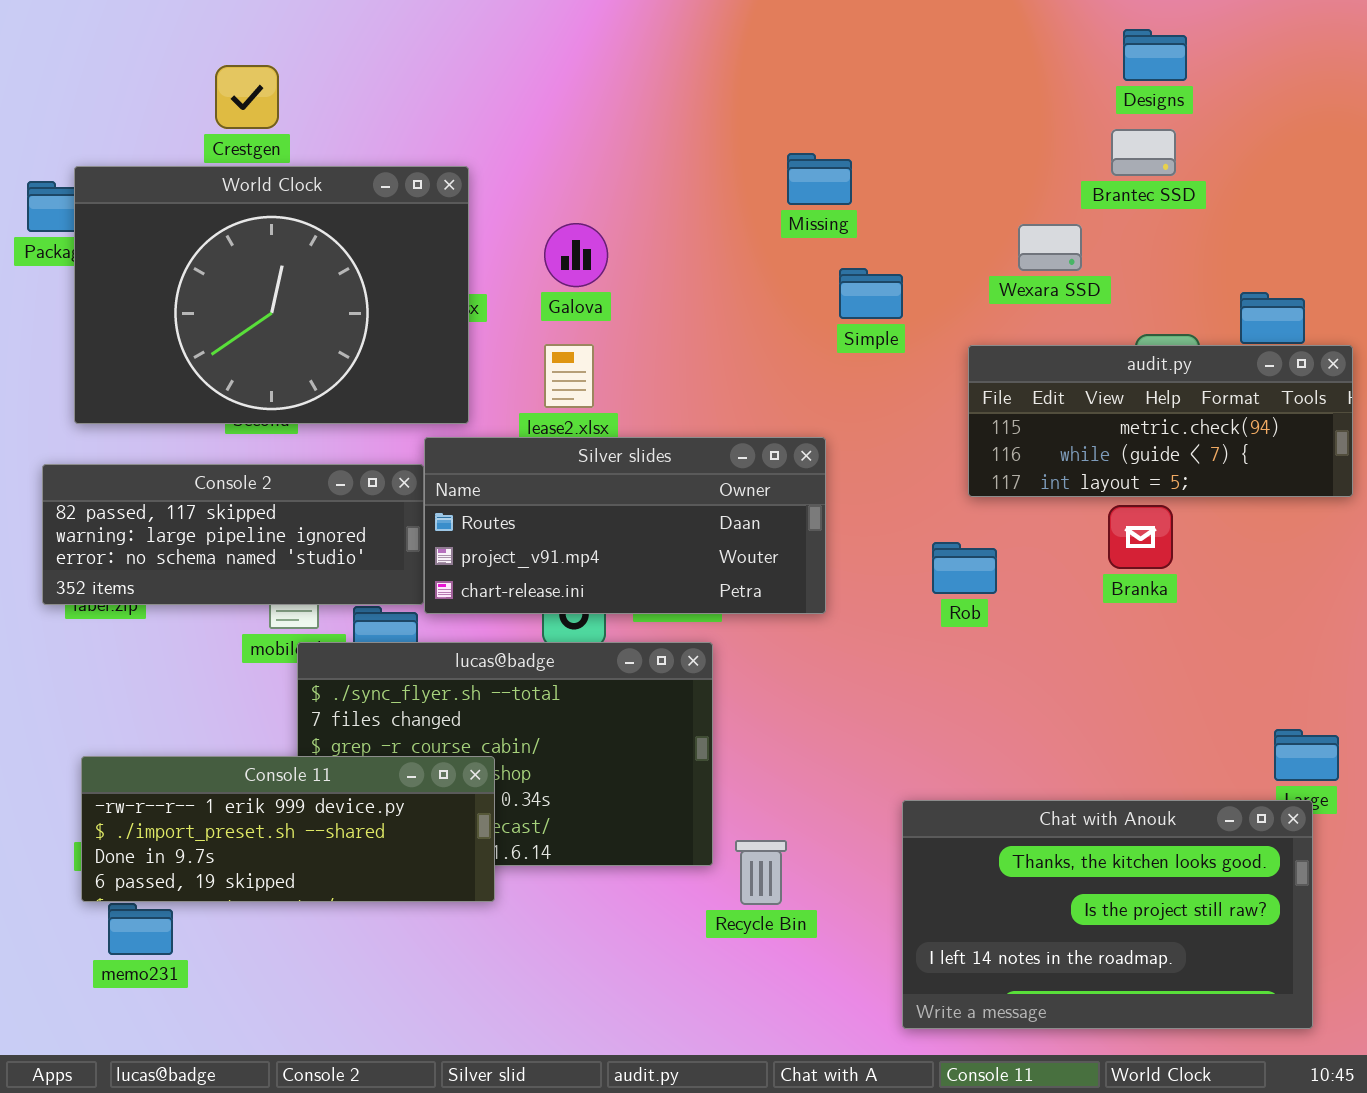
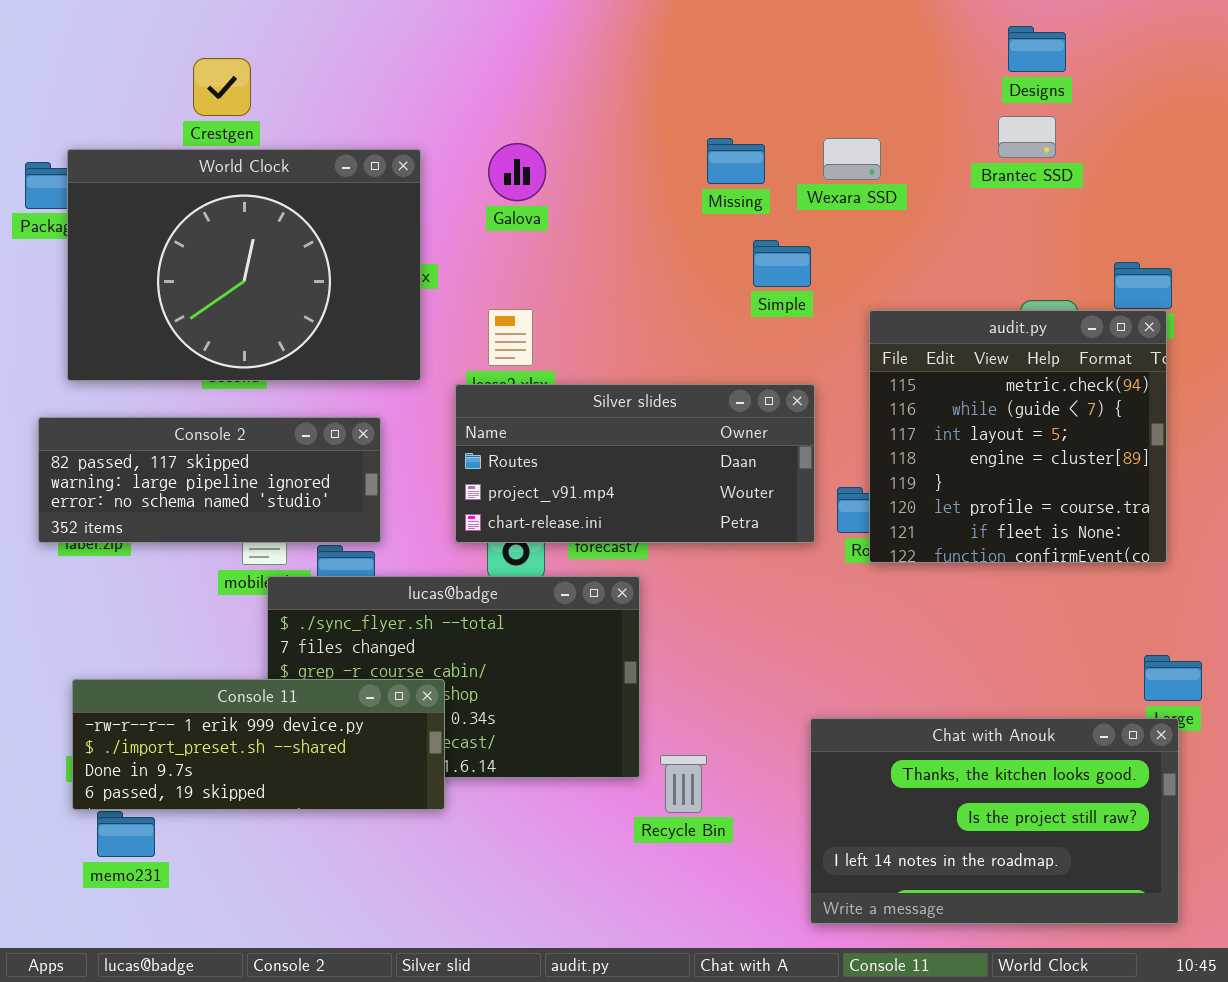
Galova: [544,223,608,287] -> [488,143,546,201], moved
Wexara SSD: [1018,224,1082,271] -> [823,138,881,180], moved
audit.py: [968,345,1353,497] -> [869,310,1167,563], resized
Silver slides: [424,437,826,614] -> [455,384,815,543], moved

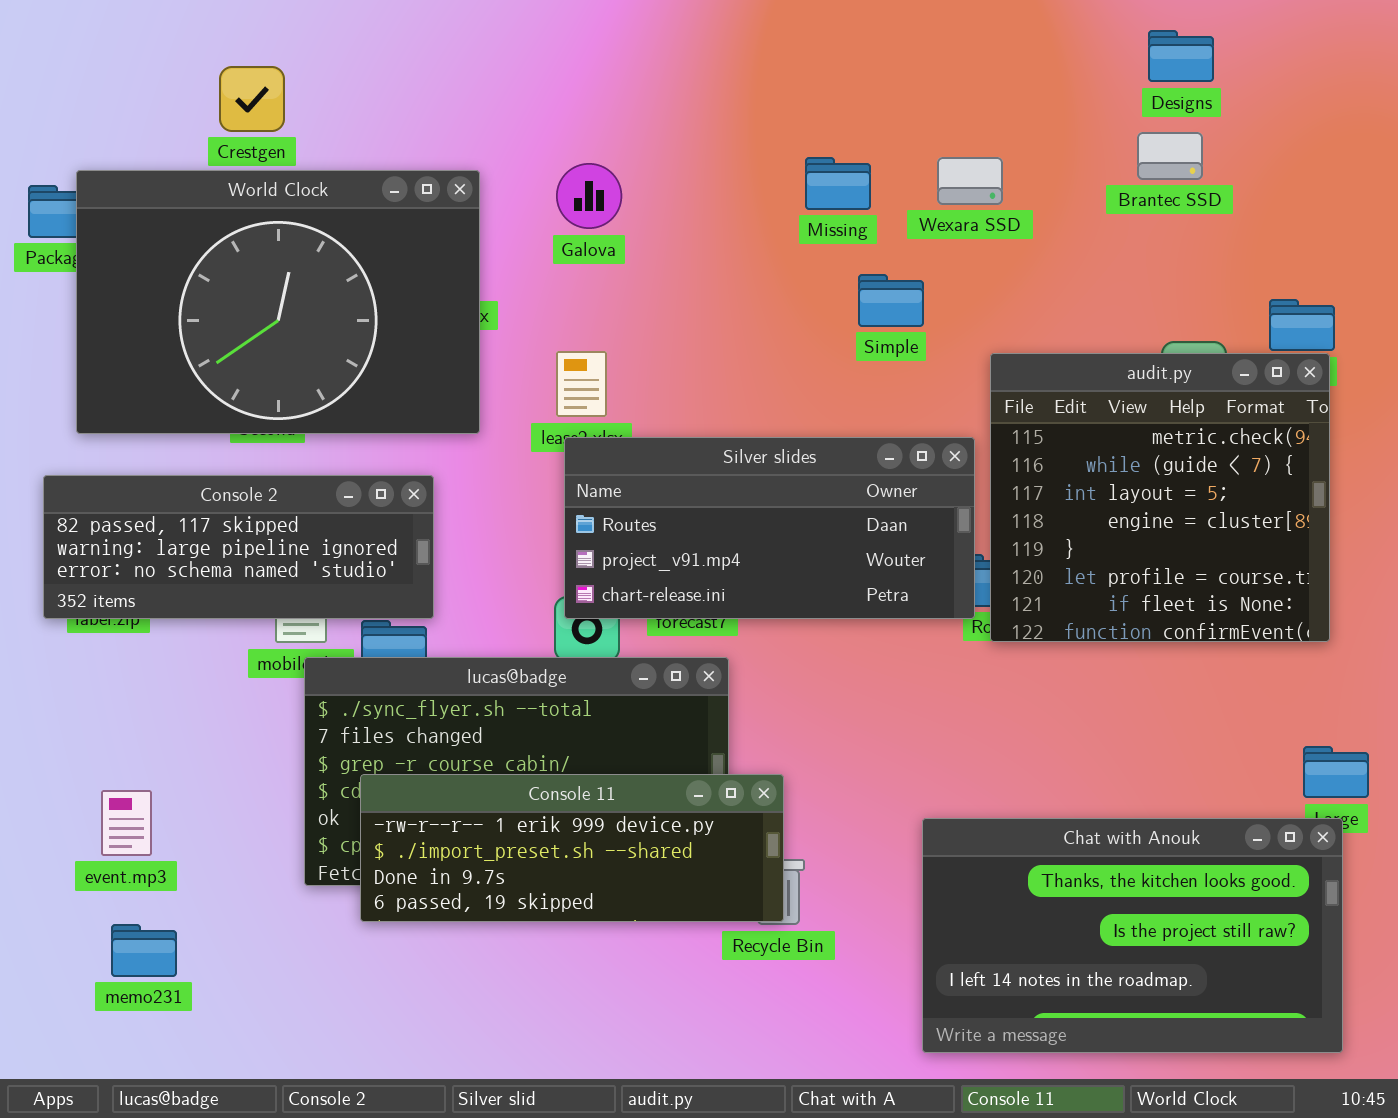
Silver slides: [455,384,815,543] -> [564,437,975,619], moved
Console 11: [72,679,445,810] -> [360,774,784,922], moved

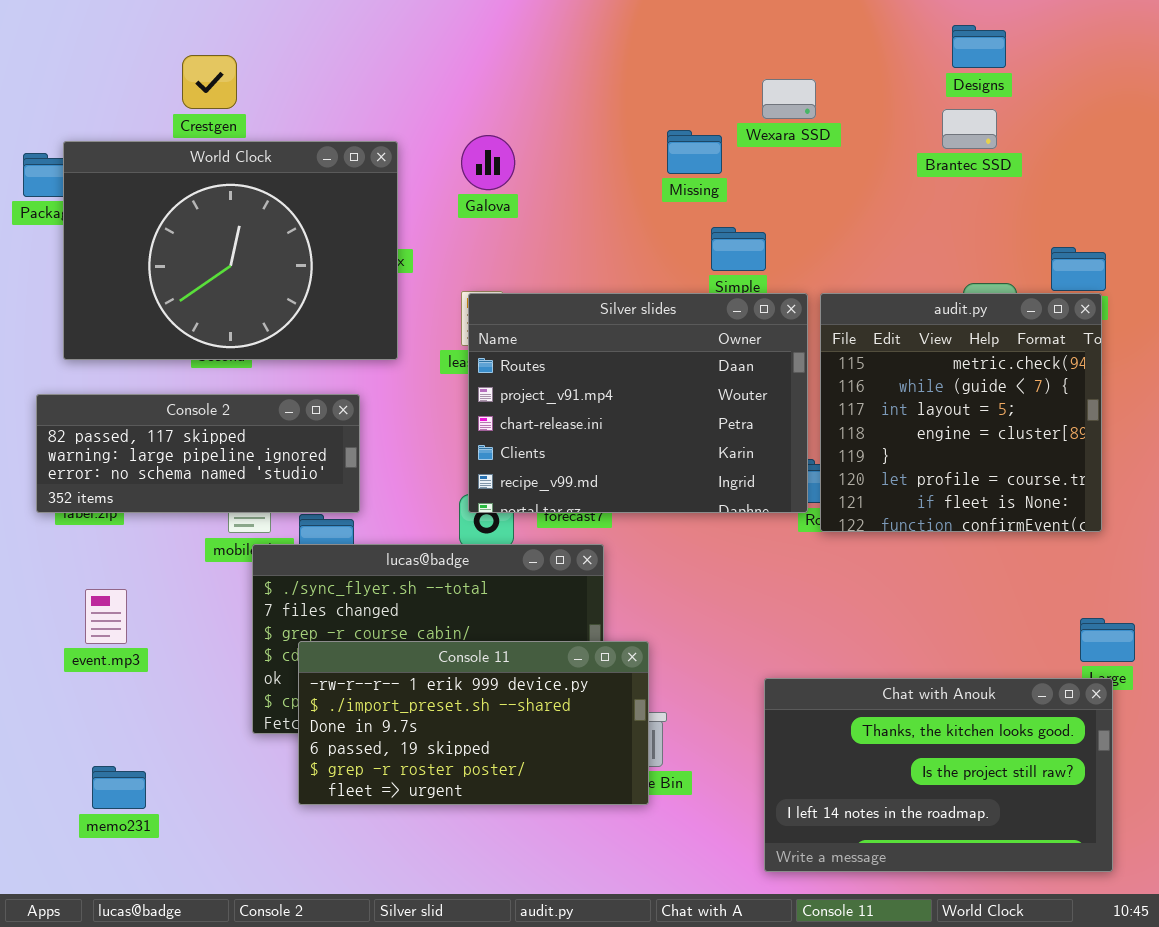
Wexara SSD: [937,157,1003,205] -> [762,79,816,119], moved
Silver slides: [564,437,975,619] -> [468,293,808,513], resized
Console 11: [360,774,784,922] -> [298,641,649,805], resized
event.mp3: [101,790,152,856] -> [85,589,127,644], moved

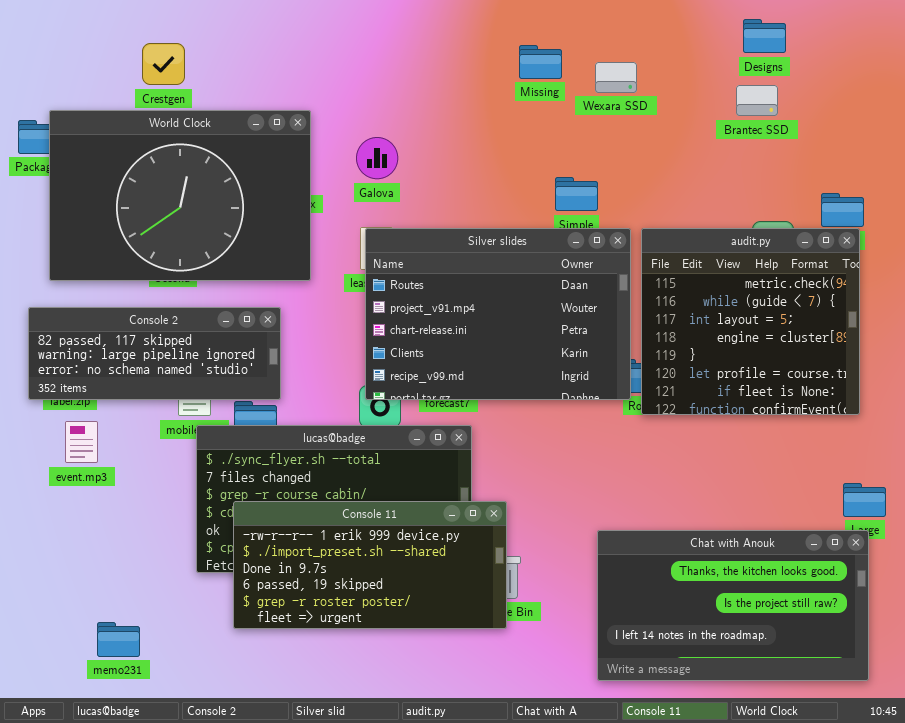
Missing: [667,130,722,174] -> [519,45,562,79], moved
Galova: [461,135,515,190] -> [356,137,398,179], moved
event.mp3: [85,589,127,644] -> [65,421,98,463], moved
memo231: [92,766,146,809] -> [97,622,140,657], moved

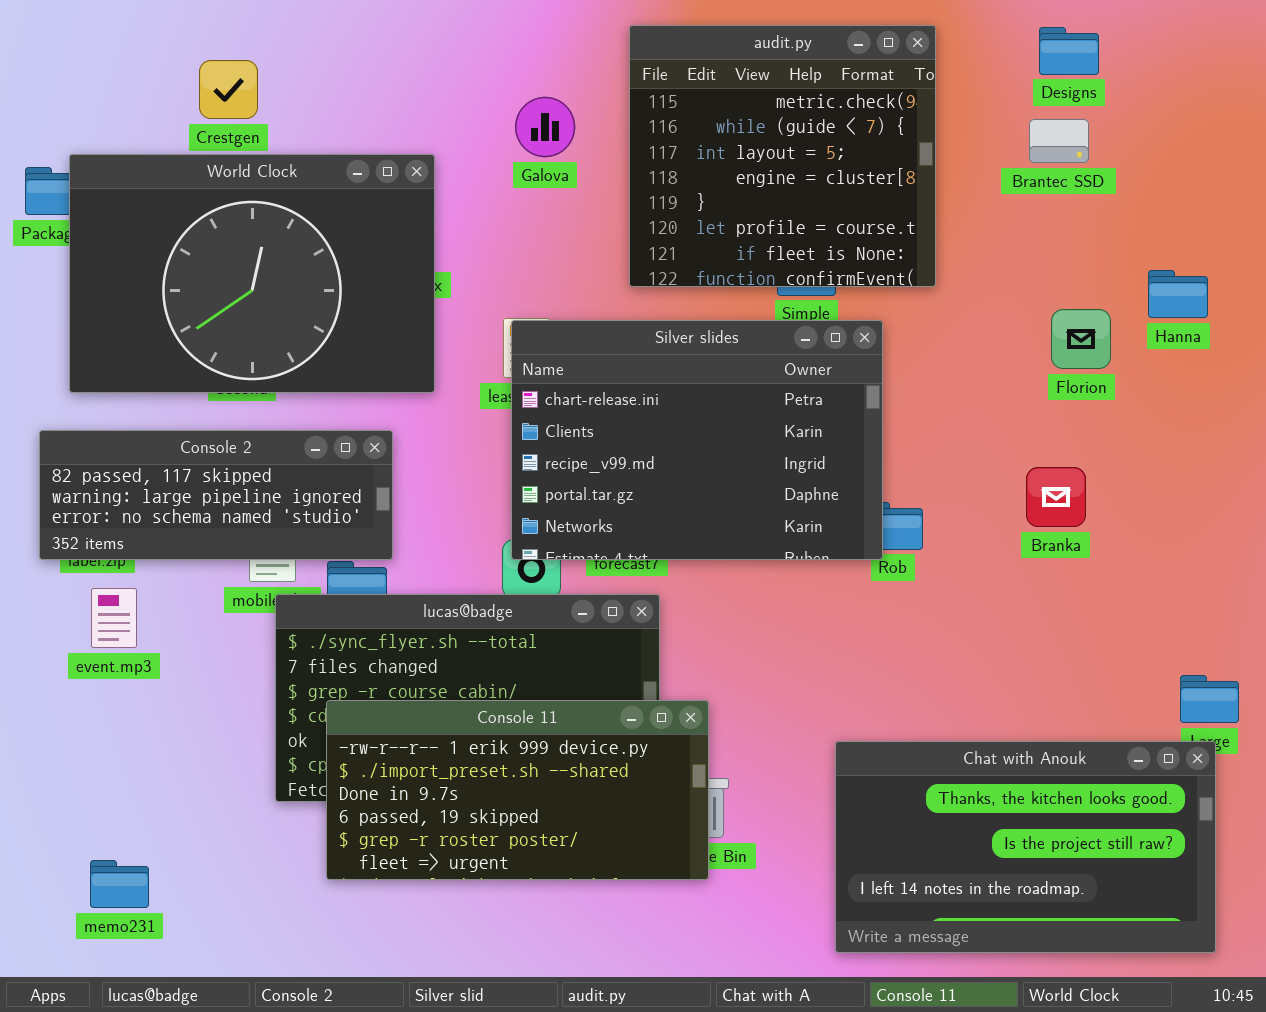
Galova: [356,137,398,179] -> [515,97,575,157], moved
Silver slides: [365,228,631,400] -> [511,320,883,560], scrolled down 2 rows
audit.py: [641,228,860,415] -> [629,25,936,287], moved
memo231: [97,622,140,657] -> [90,860,149,908], moved

